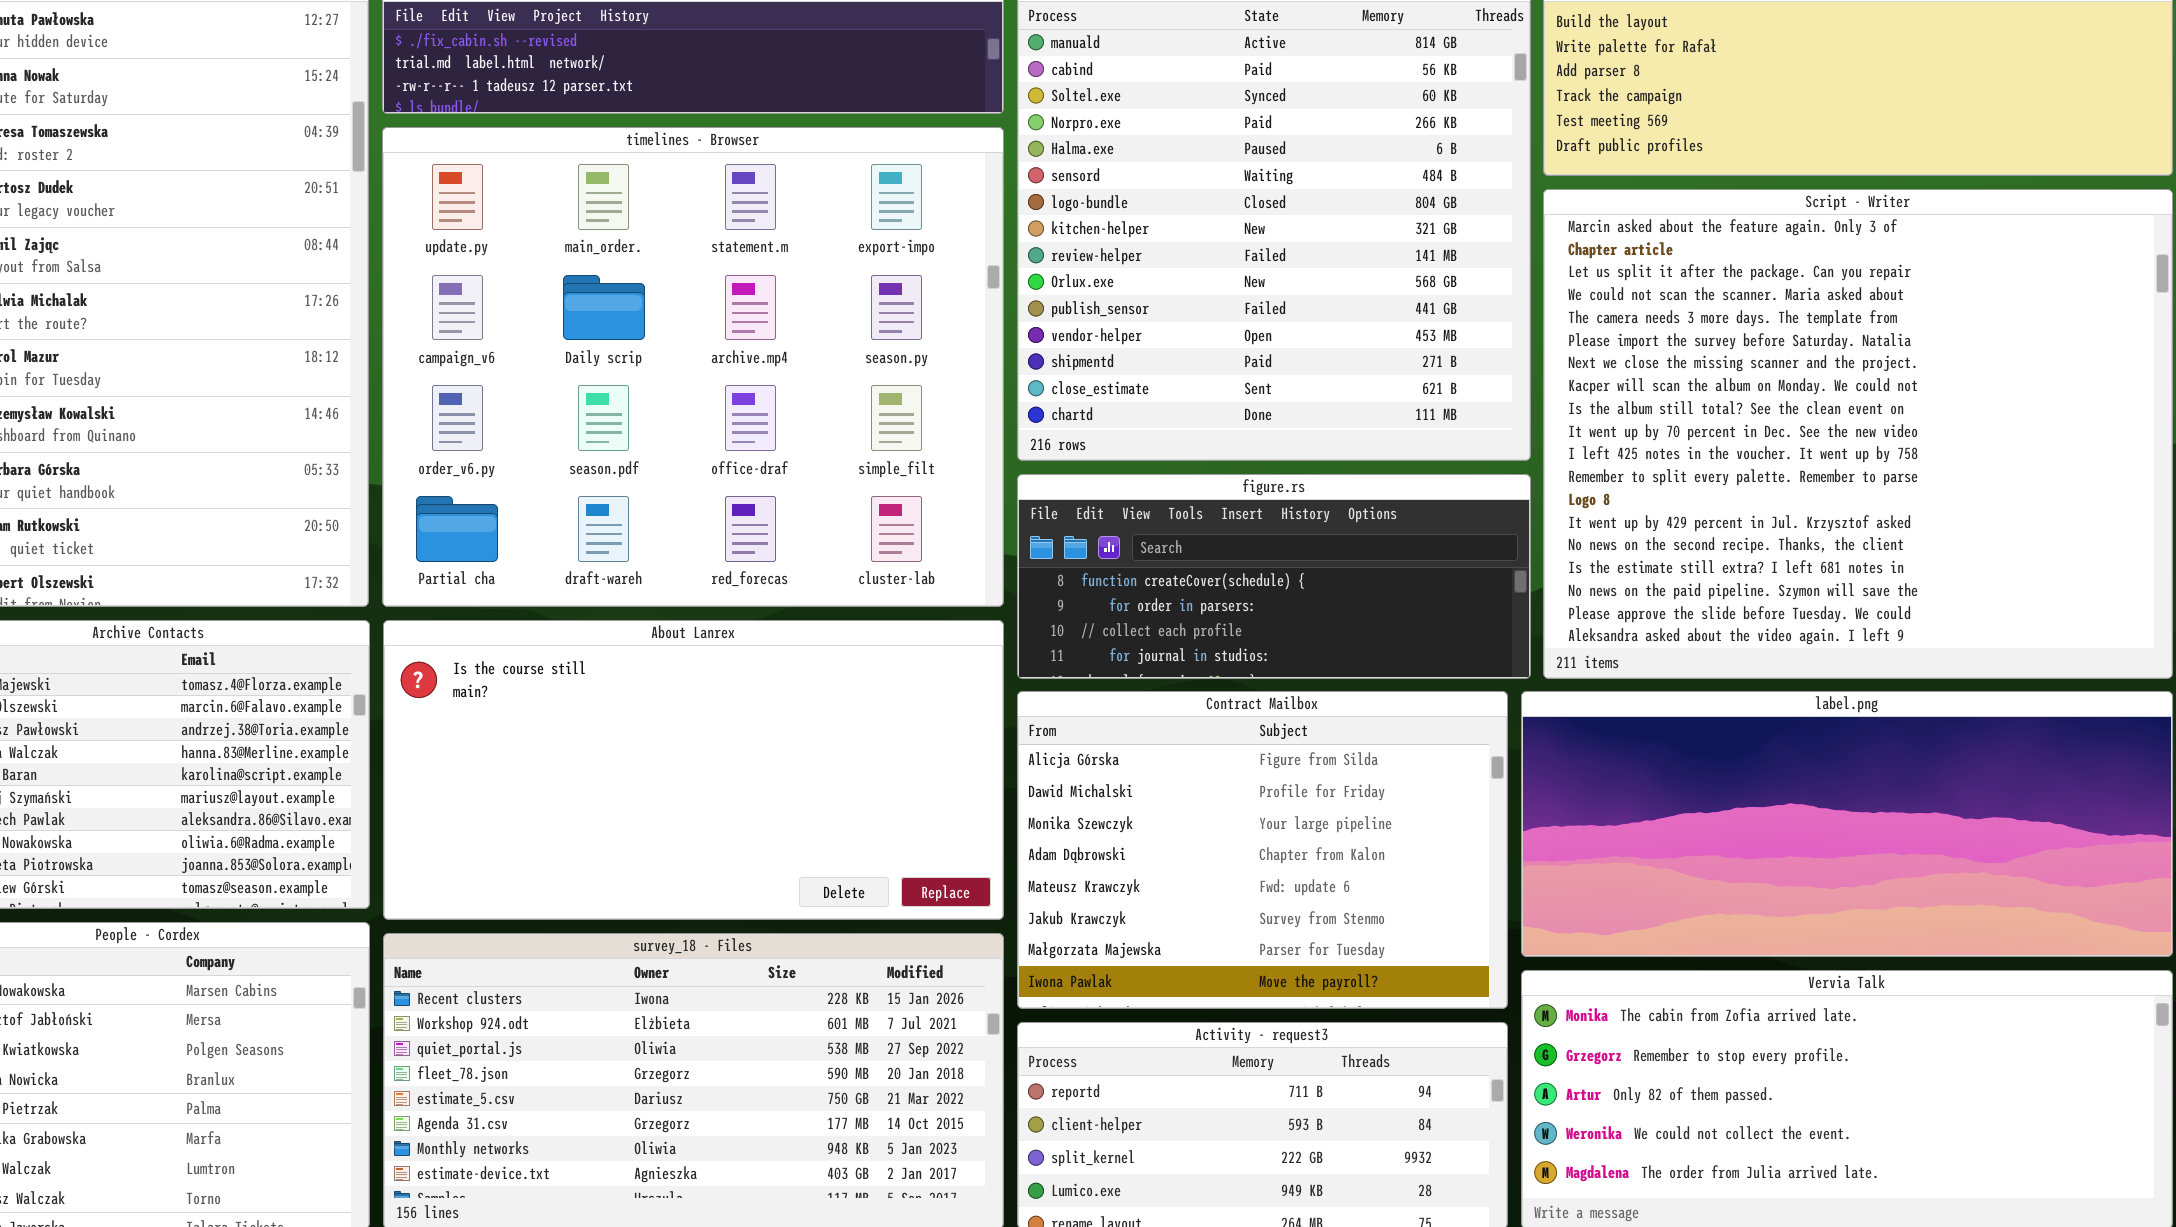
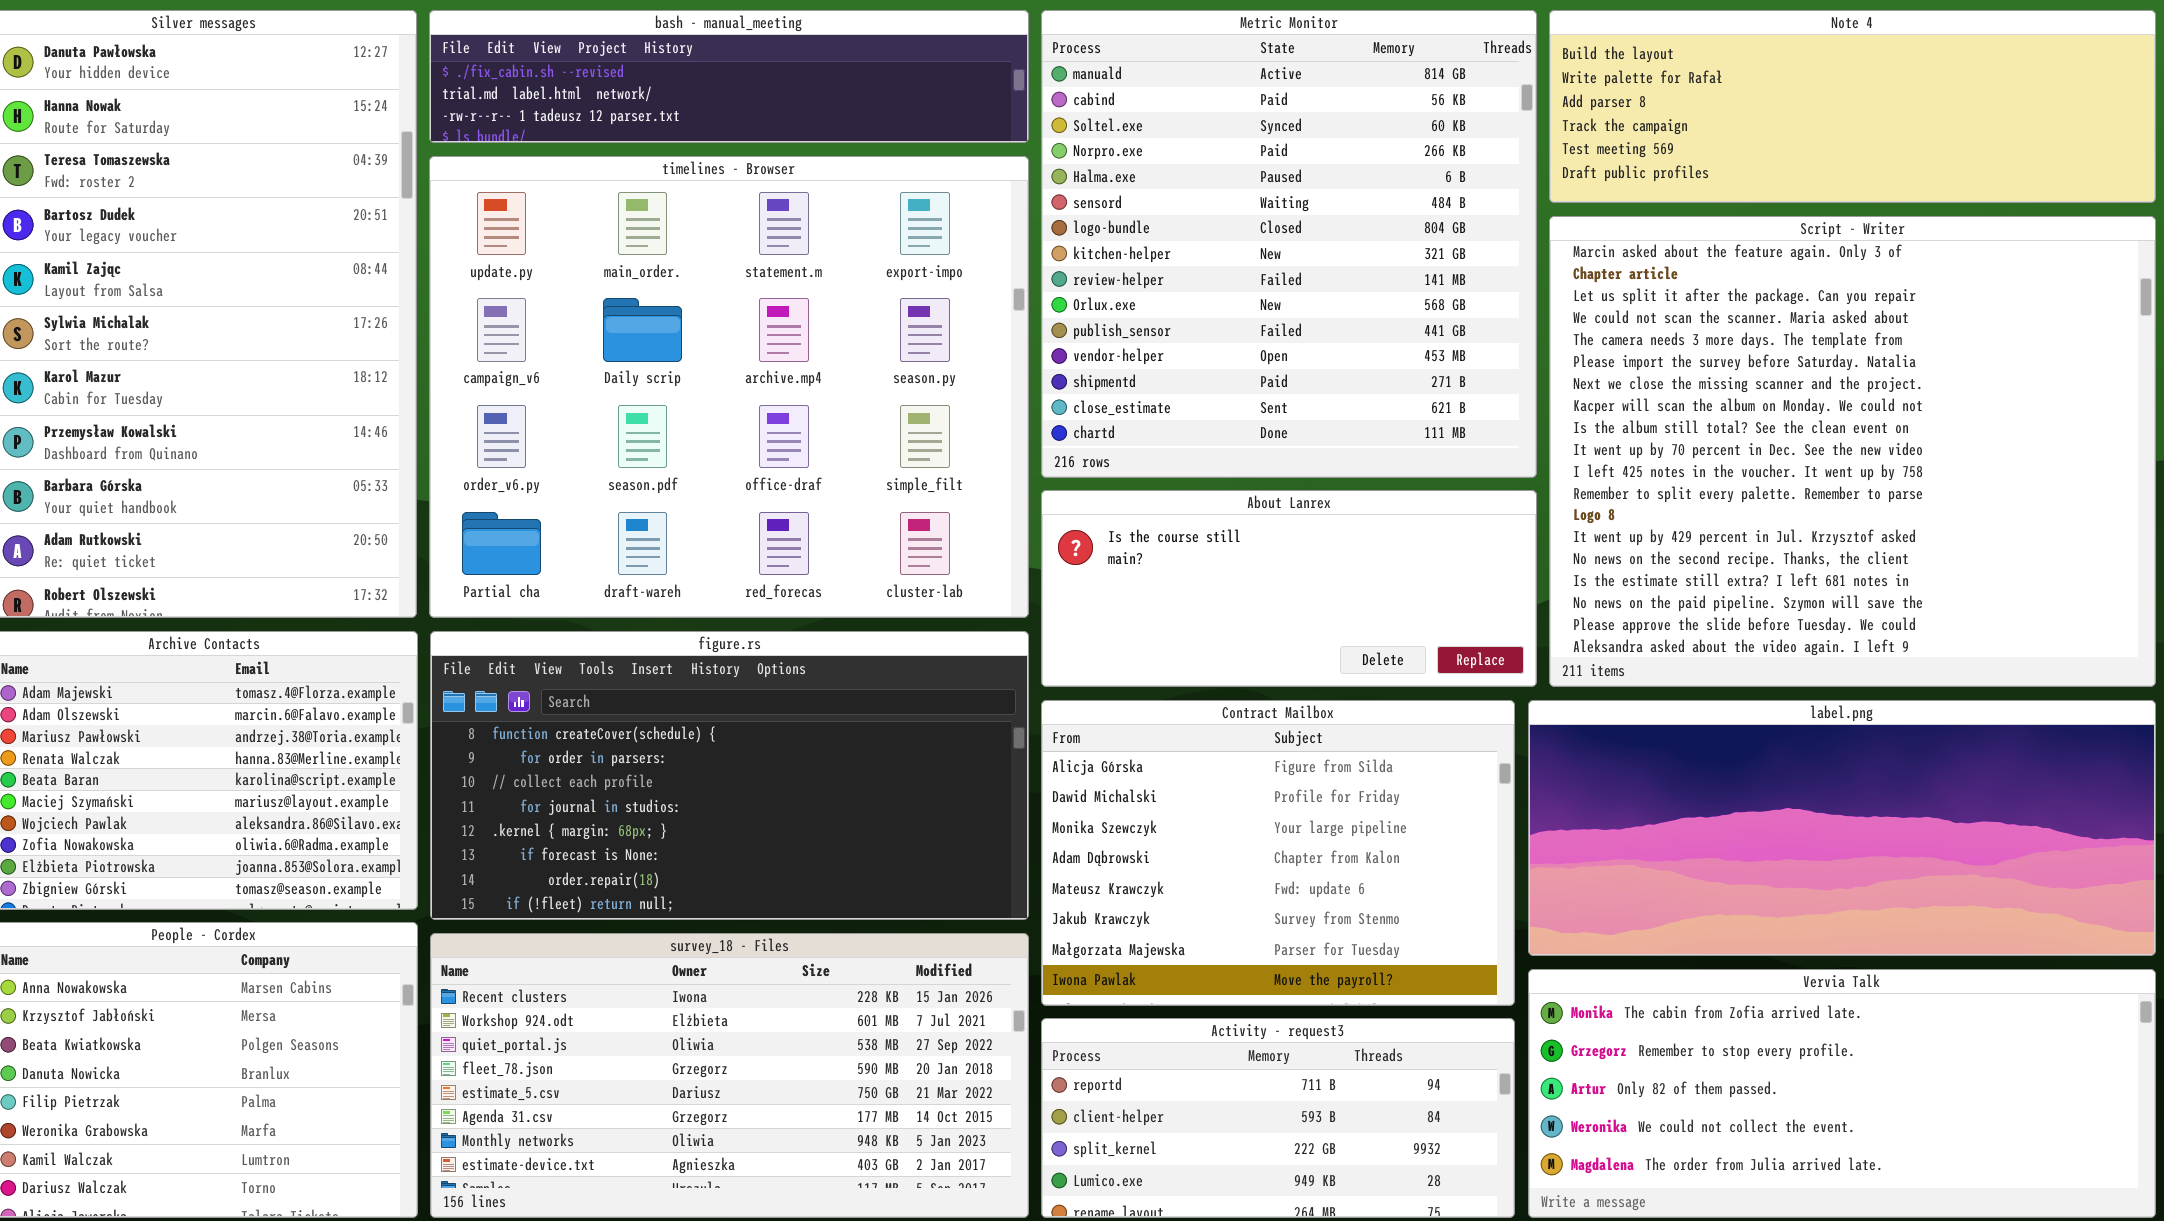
figure.rs: [1017,474,1531,679] -> [430,631,1029,920], moved, resized
About Lanrex: [383,620,1004,920] -> [1041,490,1537,687], moved, resized

